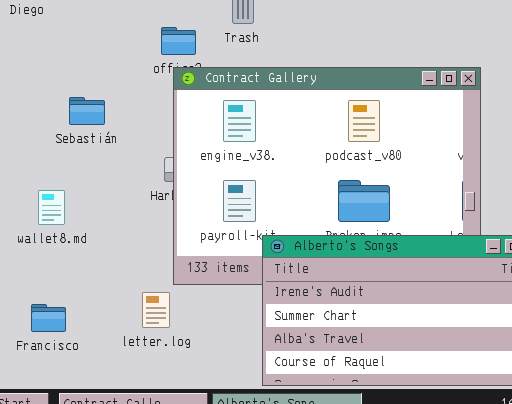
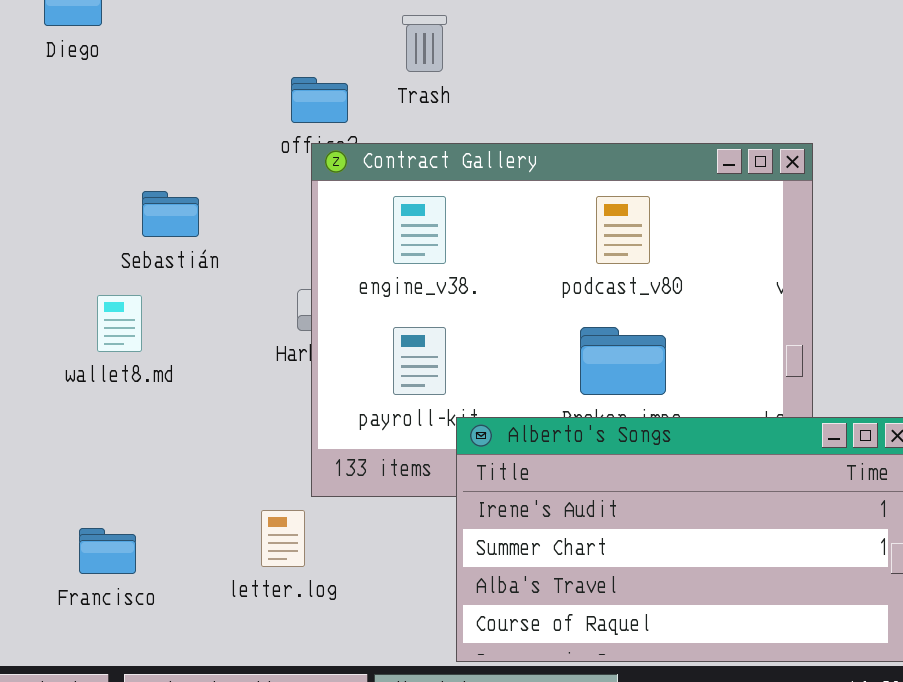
wallet8.md: [38,190,65,225] -> [97,295,142,352], moved

